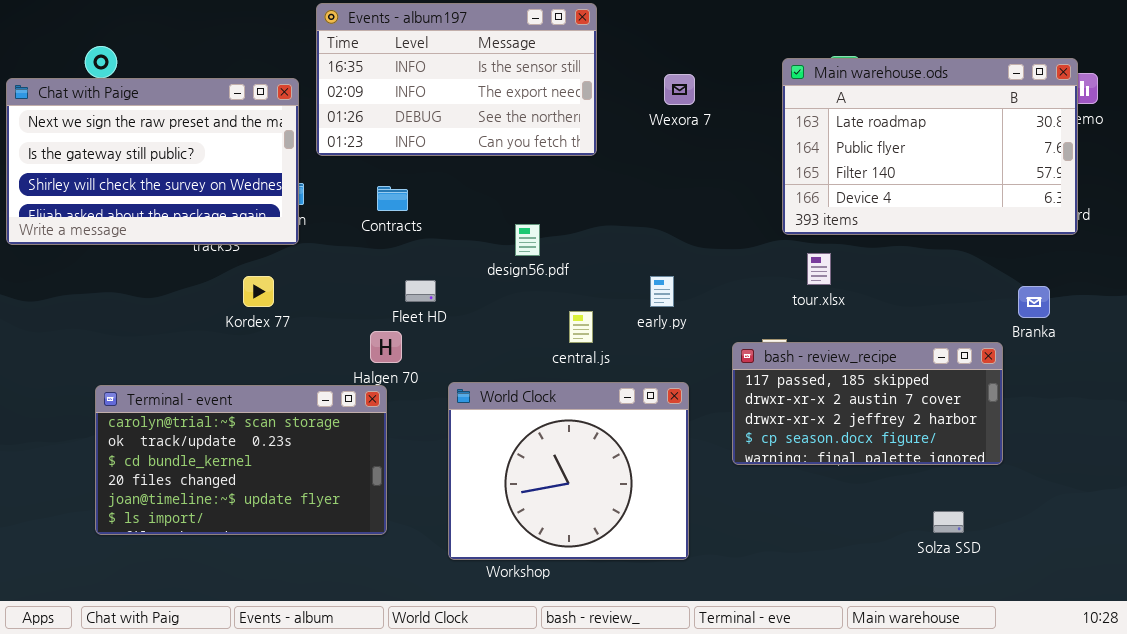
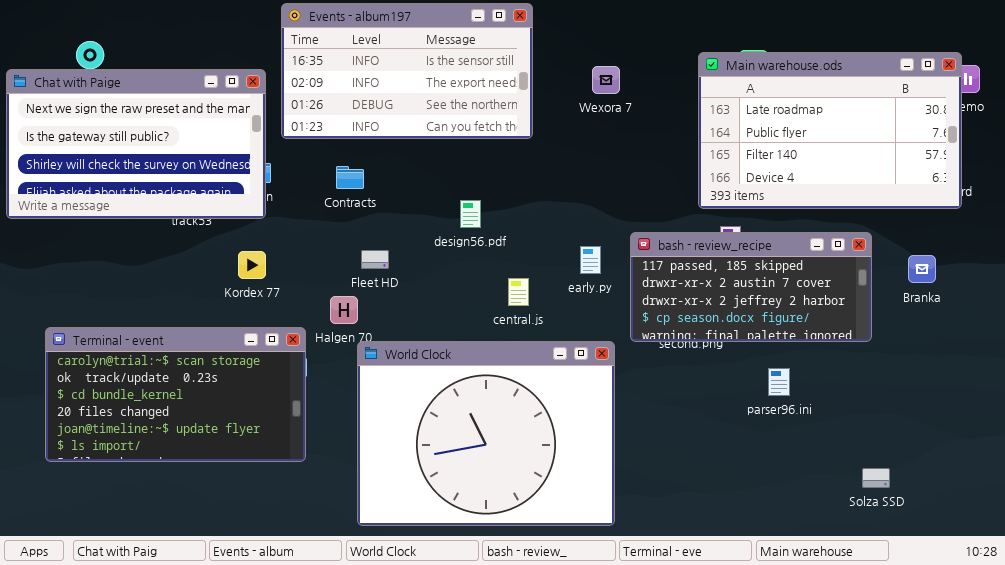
Kordex 77: [243,276,274,307] -> [238,251,266,279], moved
bash - review_recipe: [732,342,1003,465] -> [630,232,872,342], moved
World Clock: [448,382,689,560] -> [357,341,615,526], resized
Terminal - event: [95,385,387,535] -> [45,327,306,462], moved
Solza SSD: [933,511,964,533] -> [862,468,890,488], moved

